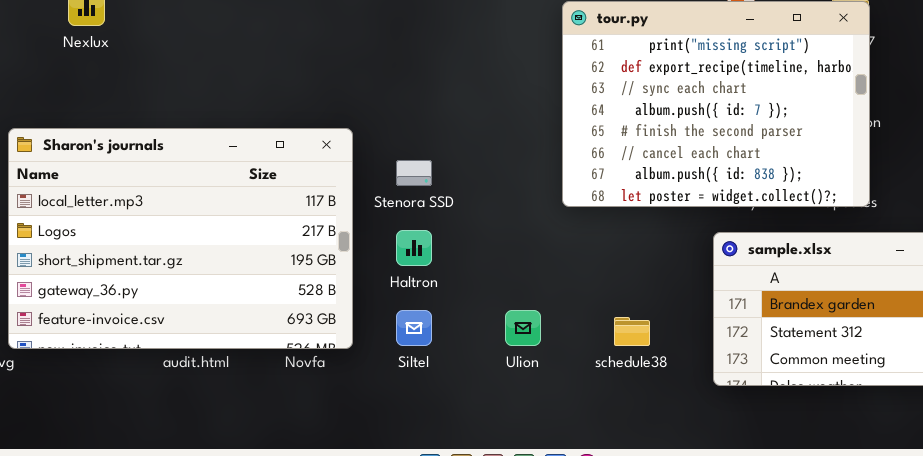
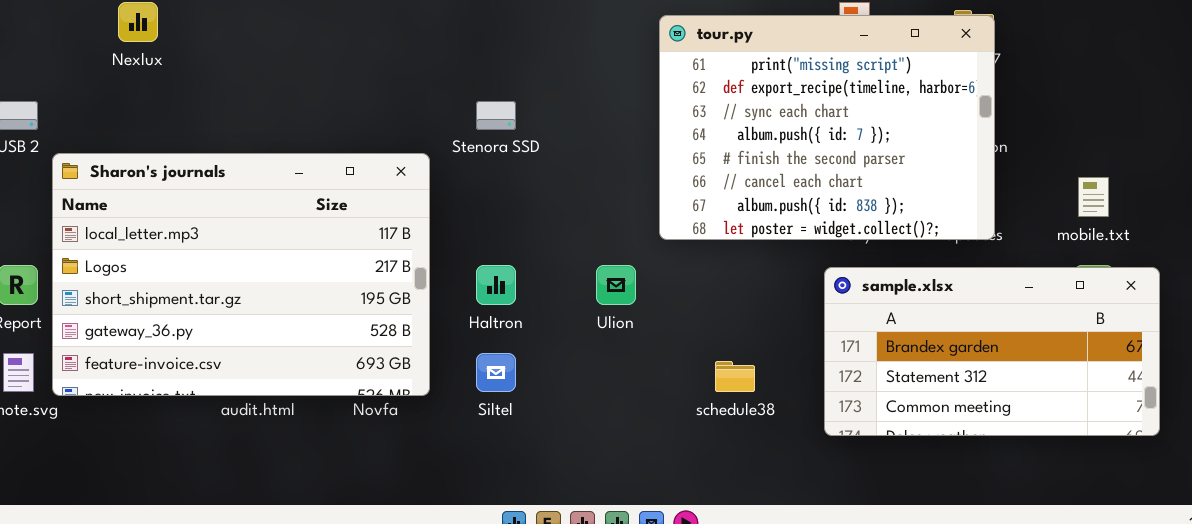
Stenora SSD: [396,160,432,186] -> [476,101,516,130], moved
Ulion: [505,310,541,346] -> [596,265,636,305], moved

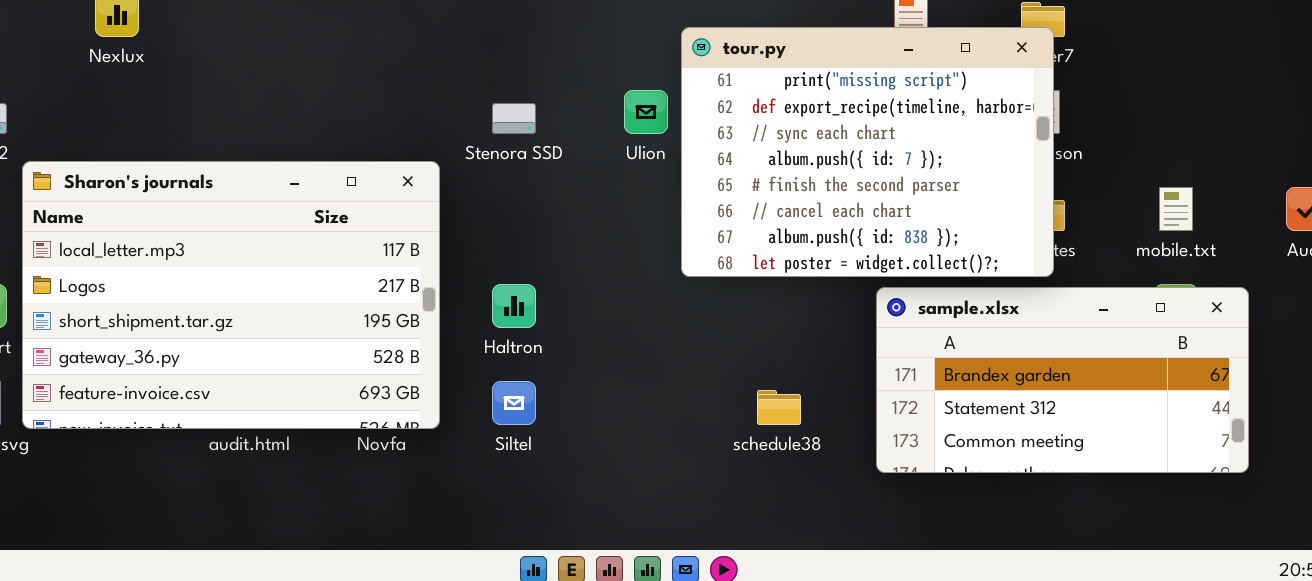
tour.py: [659,15,995,240] -> [681,27,1054,277], moved
Ulion: [596,265,636,305] -> [624,90,668,134], moved

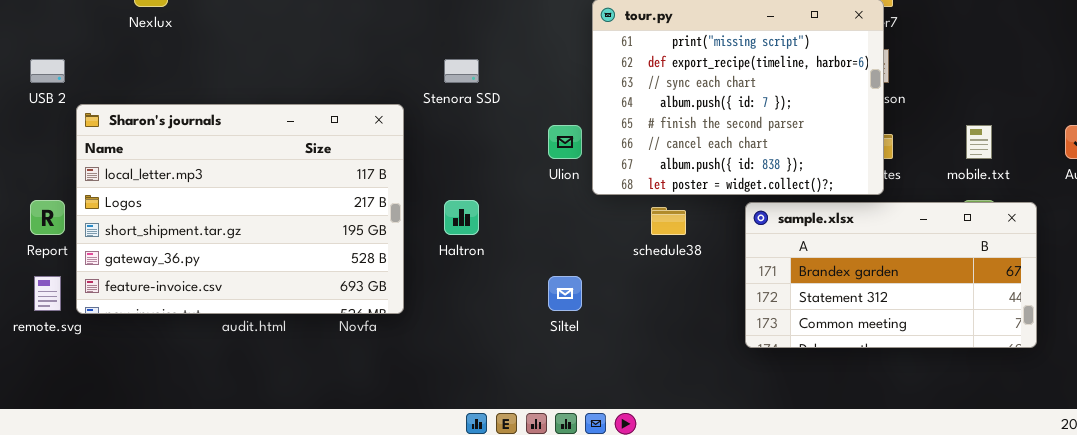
Ulion: [624,90,668,134] -> [548,125,582,159], moved
Siltel: [492,381,536,425] -> [548,276,582,311], moved
schedule38: [757,390,801,425] -> [651,207,686,235], moved

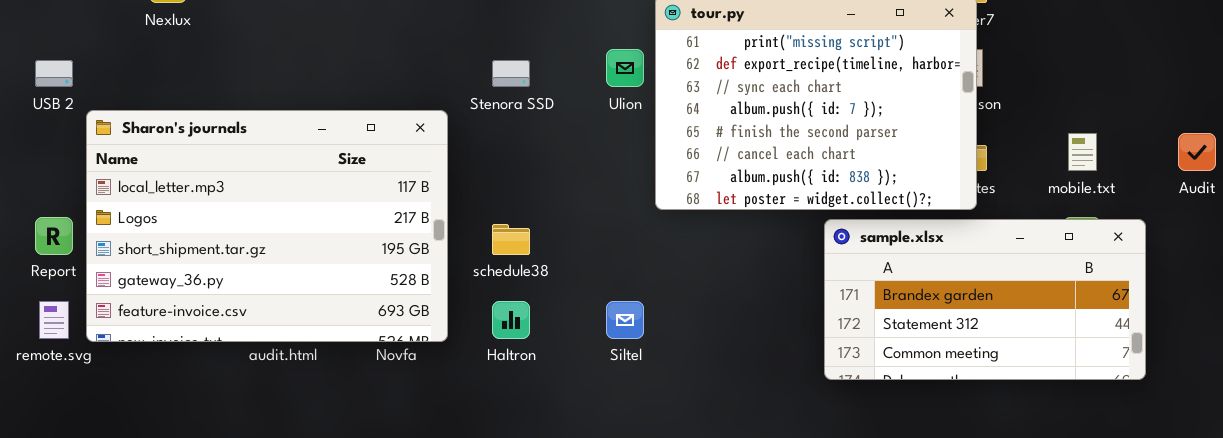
Ulion: [548,125,582,159] -> [606,49,644,87], moved
Haltron: [444,200,479,235] -> [492,301,530,339], moved
schedule38: [651,207,686,235] -> [492,224,530,255], moved

